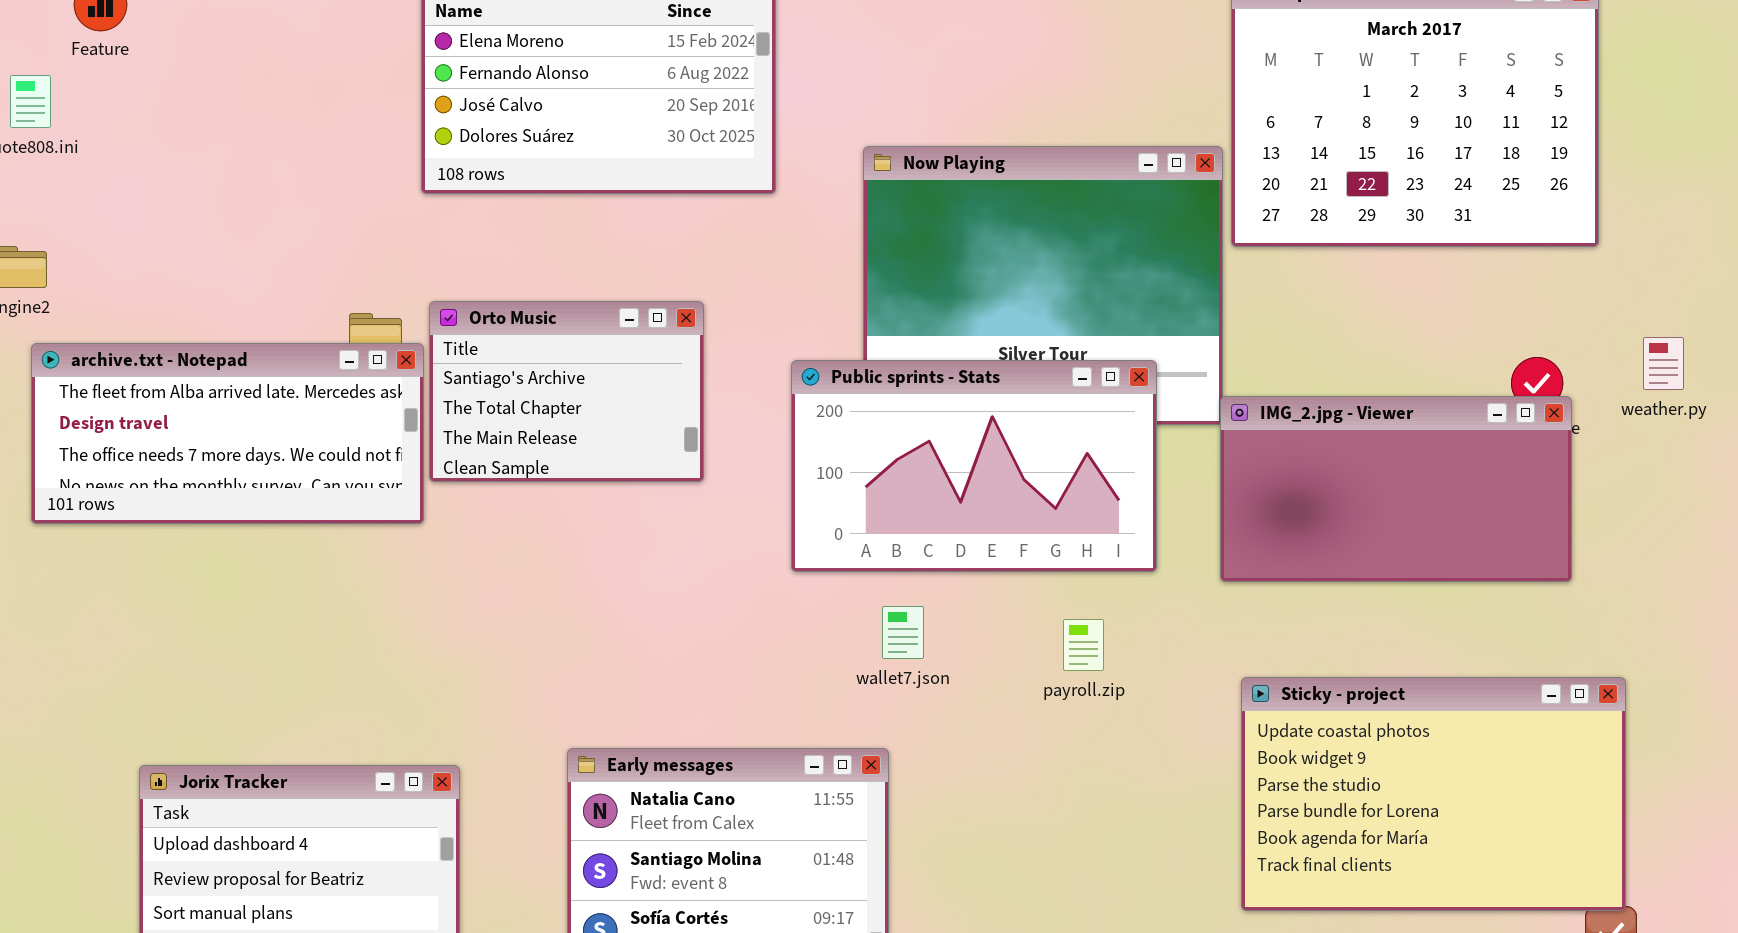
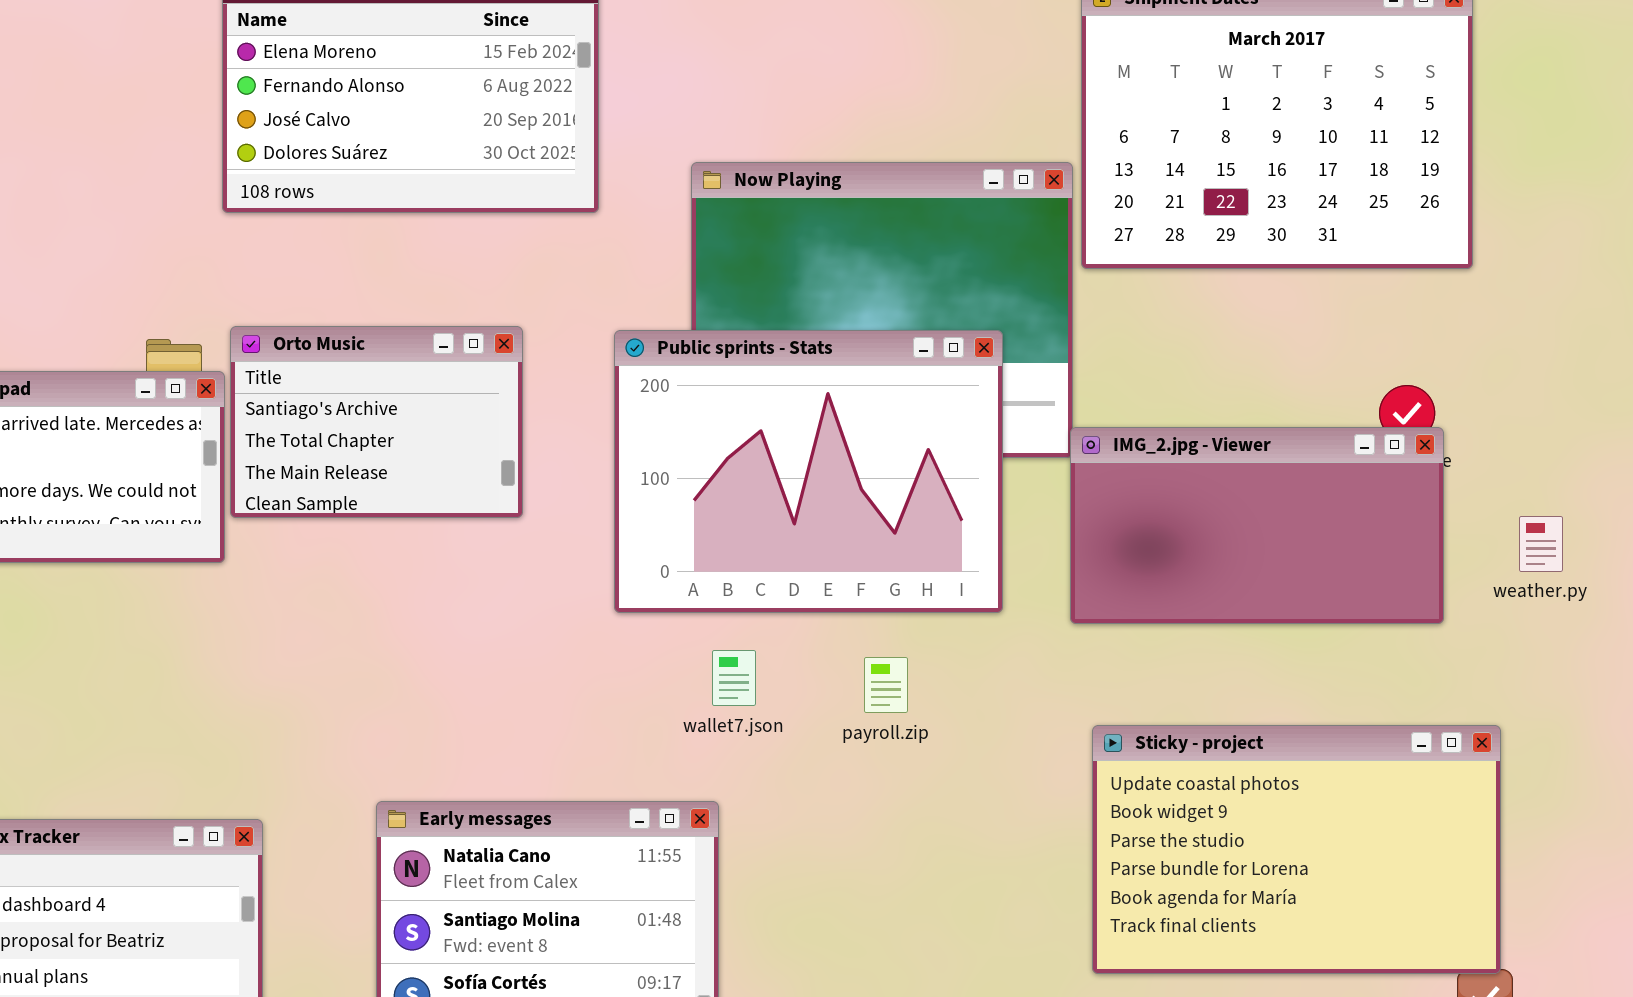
weather.py: [1643,337,1684,390] -> [1519,516,1563,572], moved
Public sprints - Stats: [791,360,1157,572] -> [614,330,1003,613], resized
payroll.zip: [1063,619,1104,671] -> [864,657,908,713], moved

